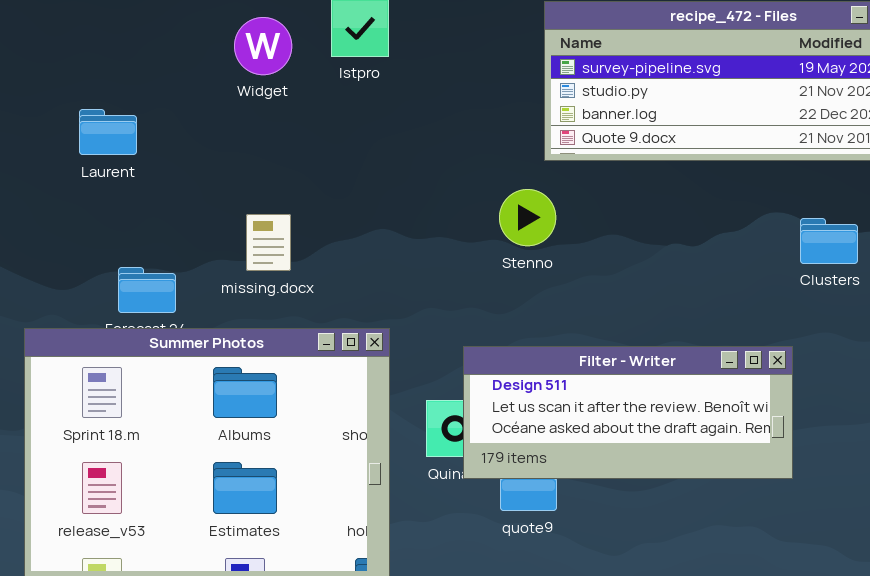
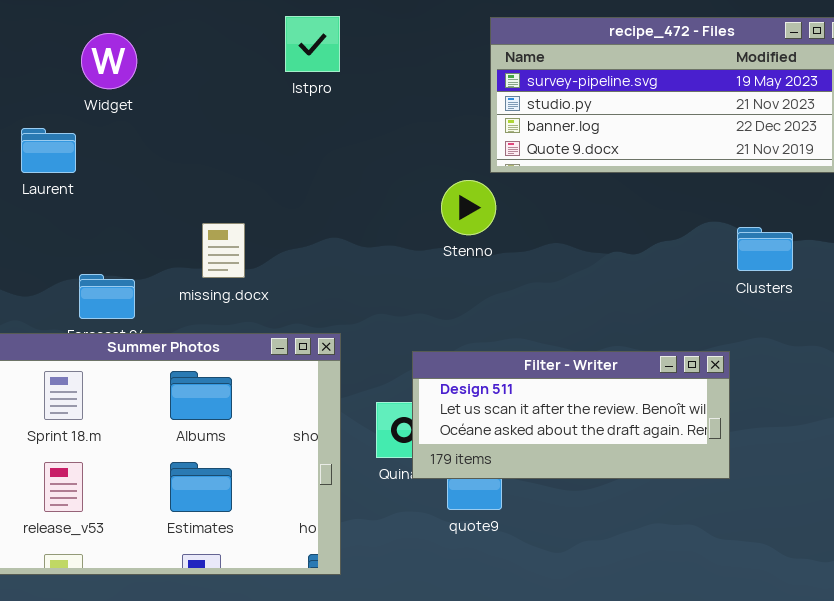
Widget: [234,17,292,75] -> [81,33,137,89], moved
Laurent: [79,109,137,155] -> [21,128,76,173], moved
Stenno: [499,189,556,246] -> [441,180,496,235], moved

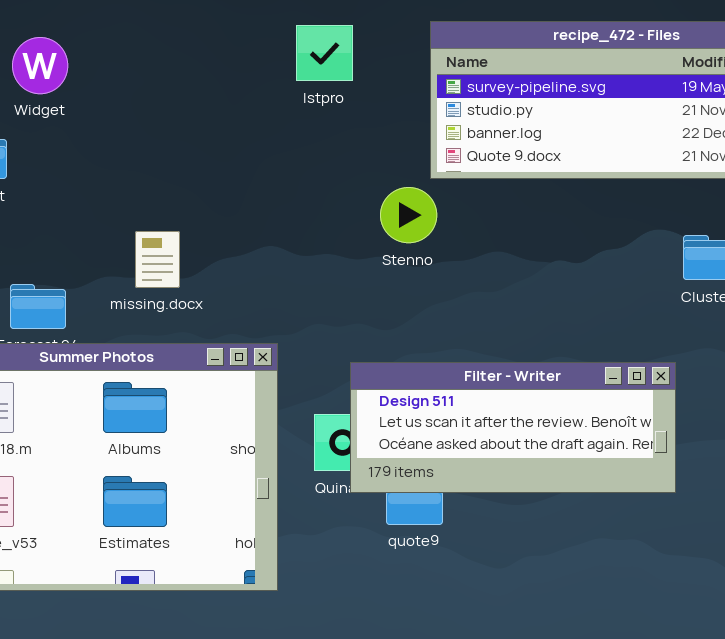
Istpro: [285,16,340,72] -> [296,25,353,81], moved

